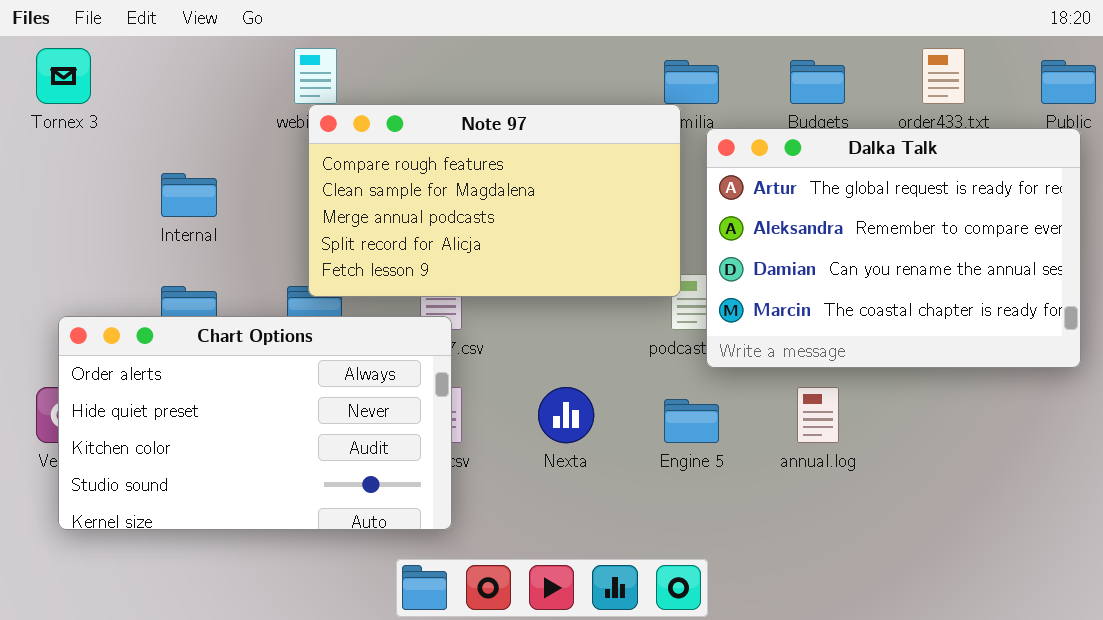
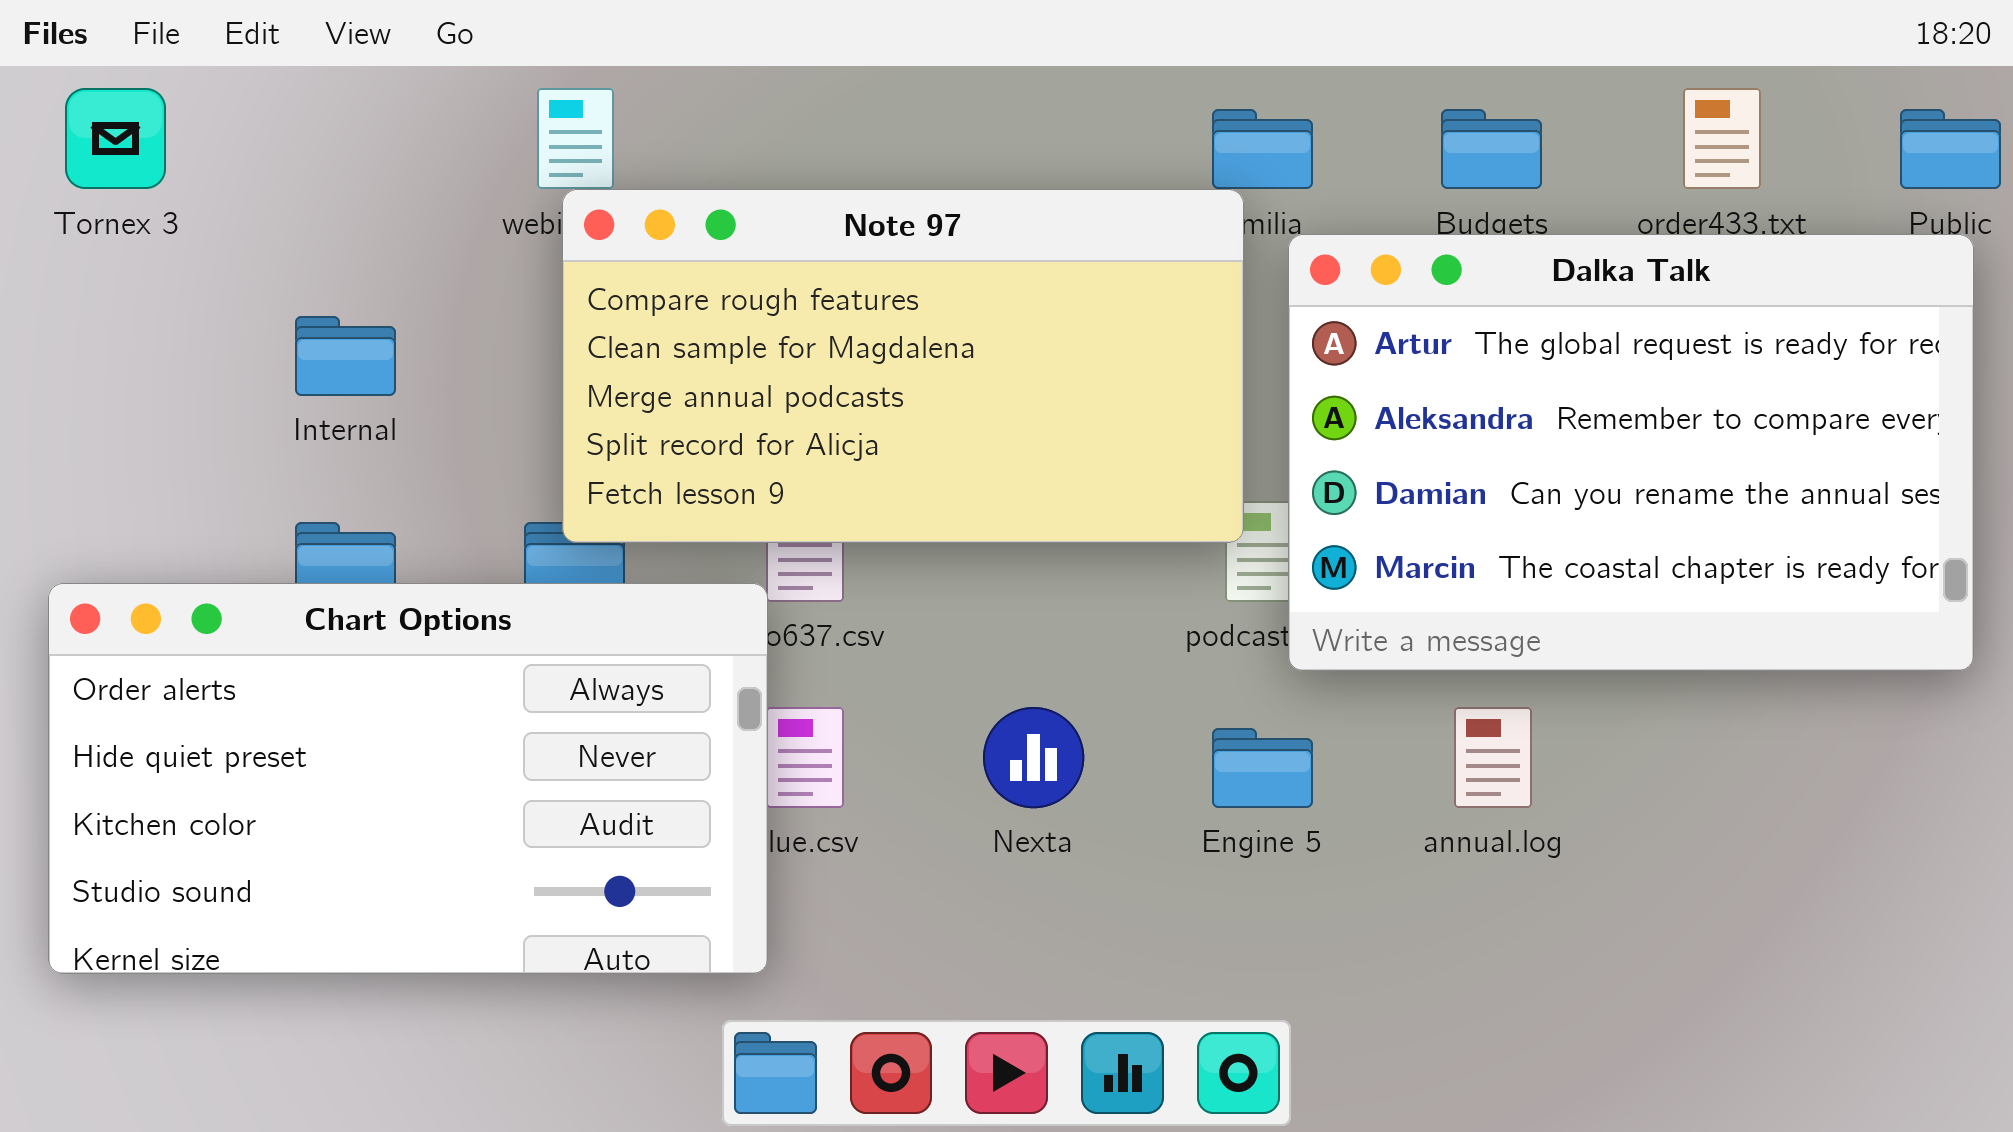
Chart Options: [58,316,452,530] -> [48,583,768,974], moved

